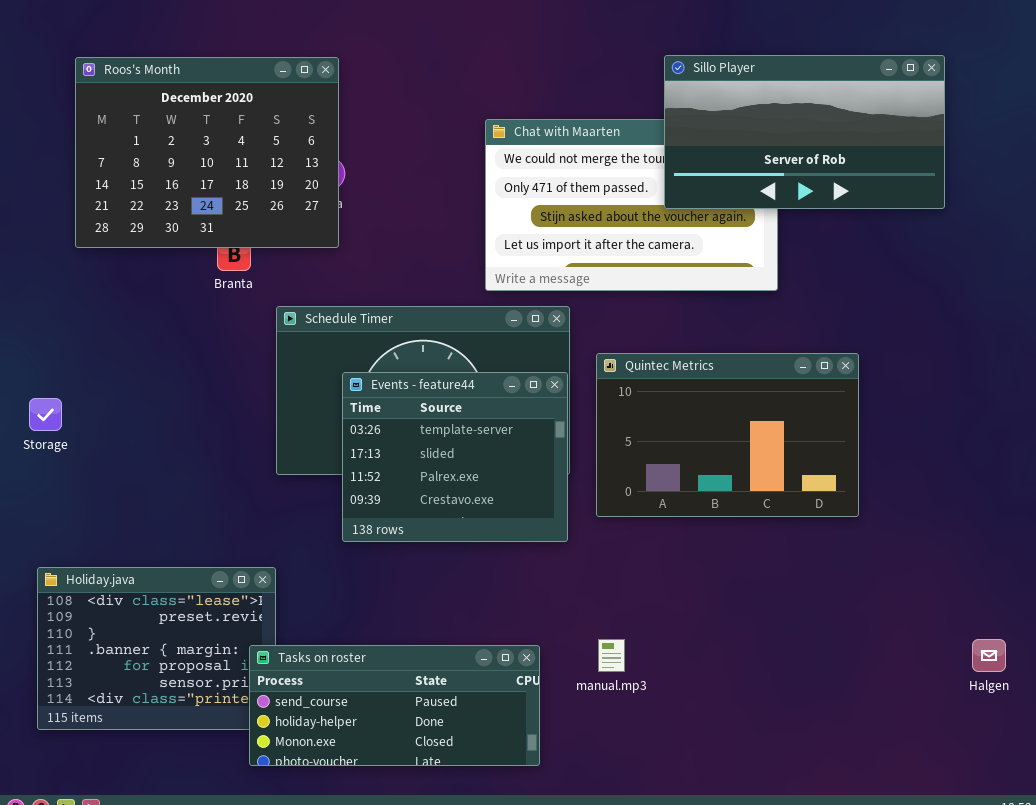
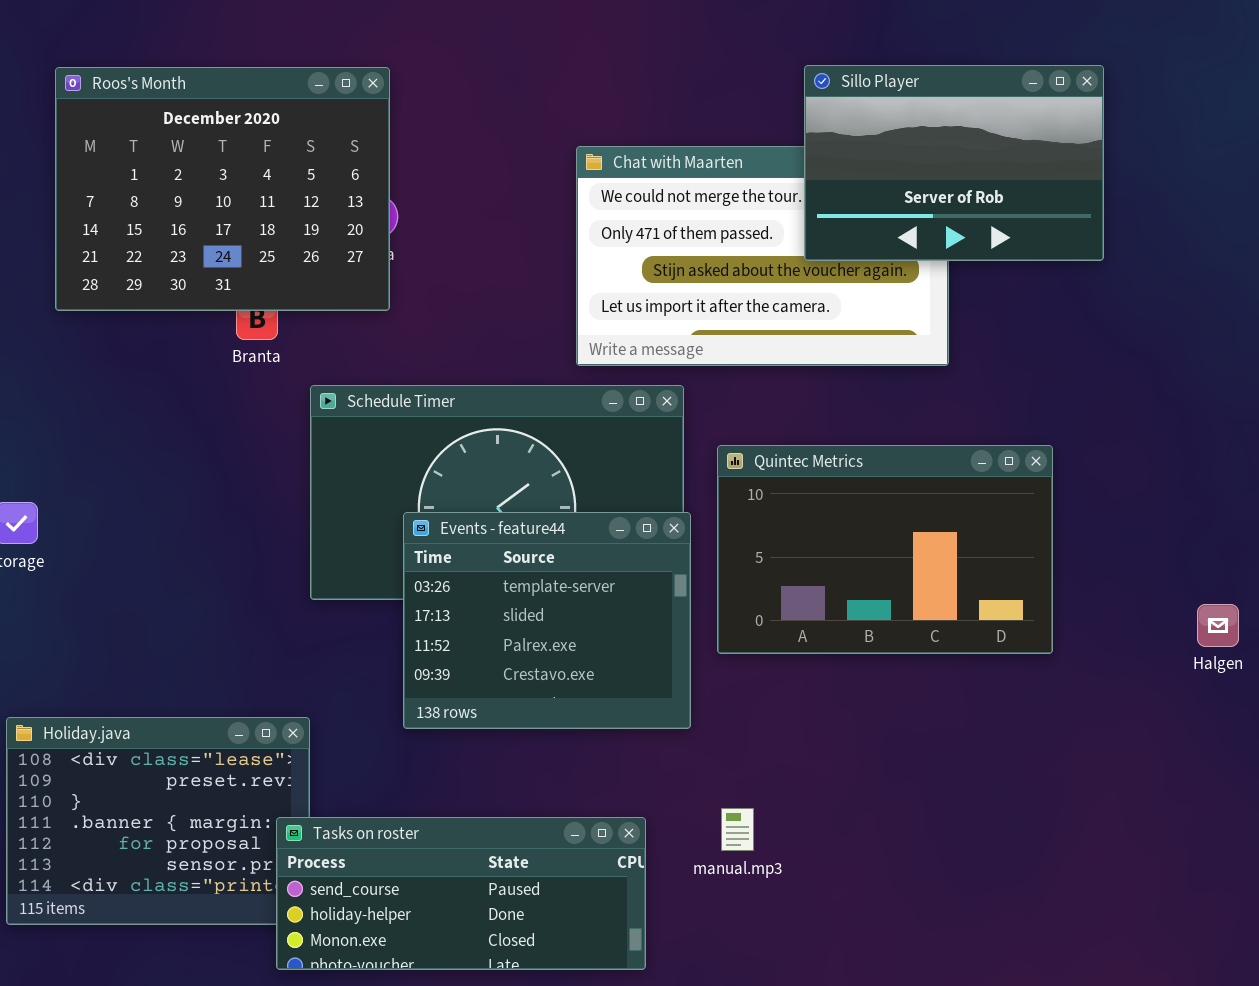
Sillo Player: [664,55,945,209] -> [804,65,1104,261], resized
Events - feature44: [342,372,568,542] -> [403,512,691,729], moved
Halgen: [972,639,1006,672] -> [1197,604,1239,647], moved

